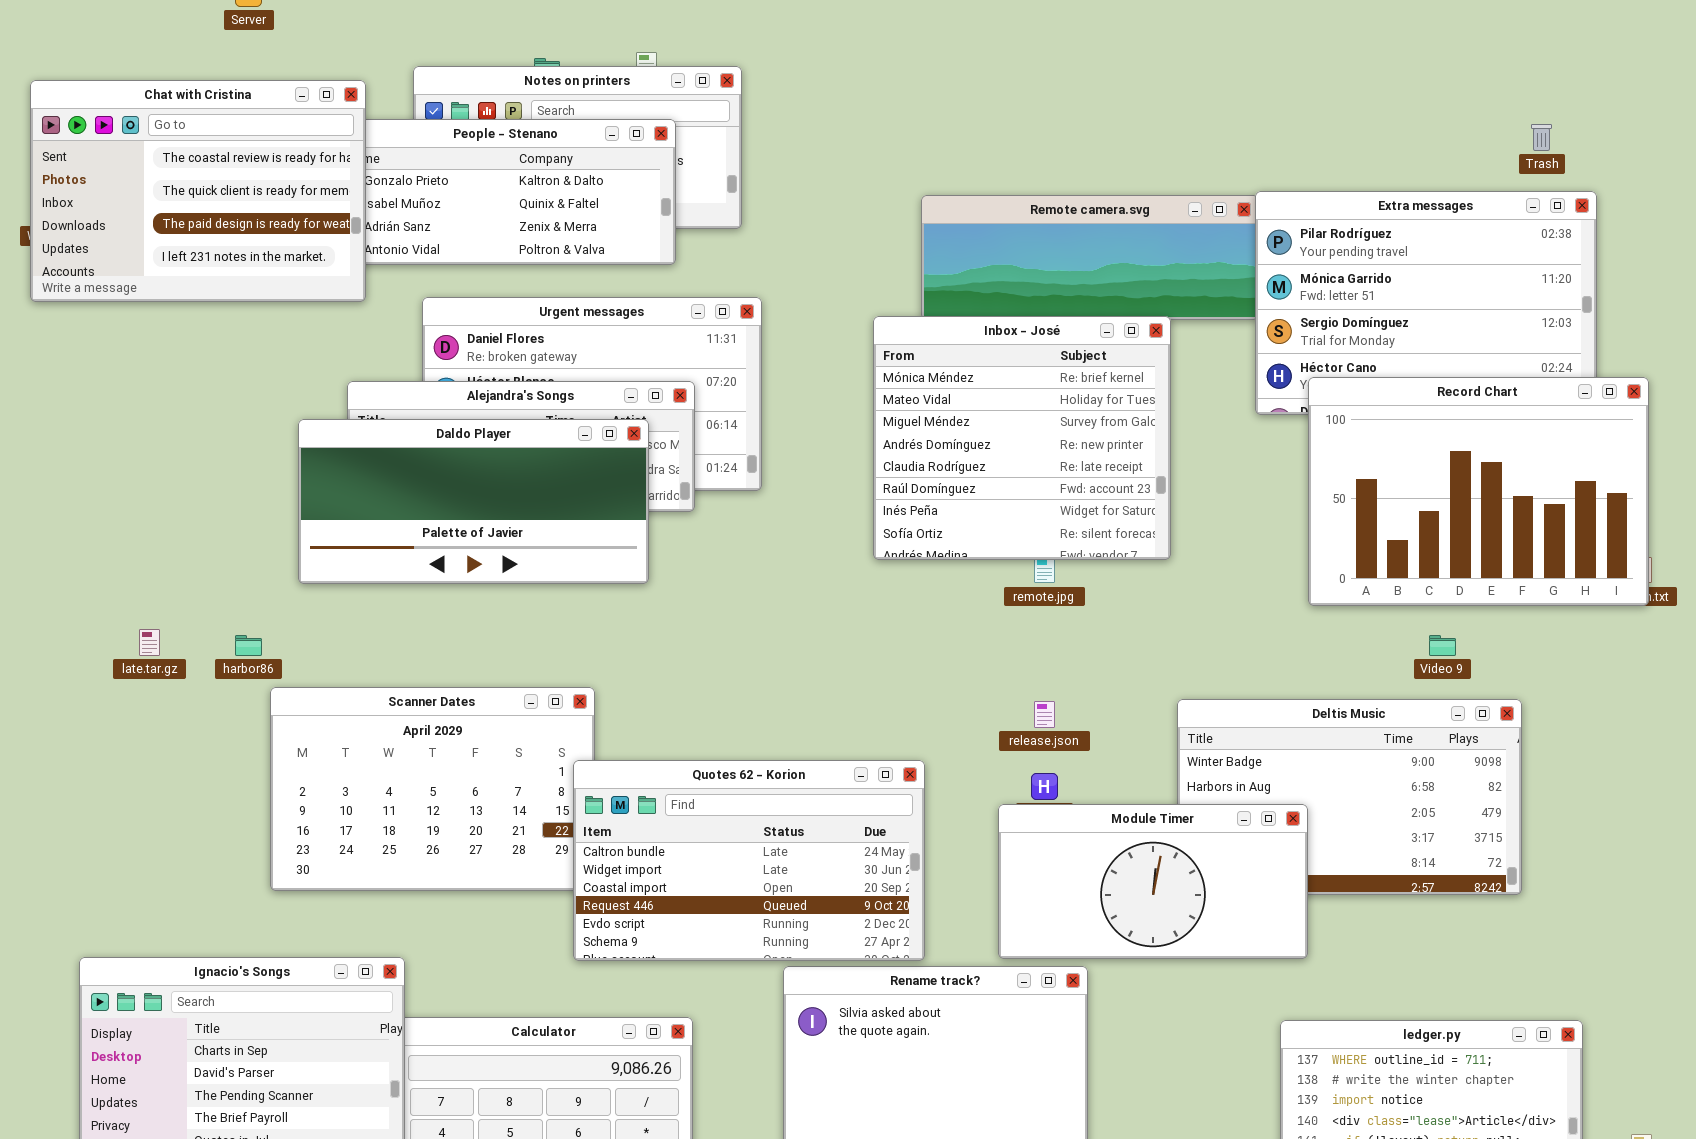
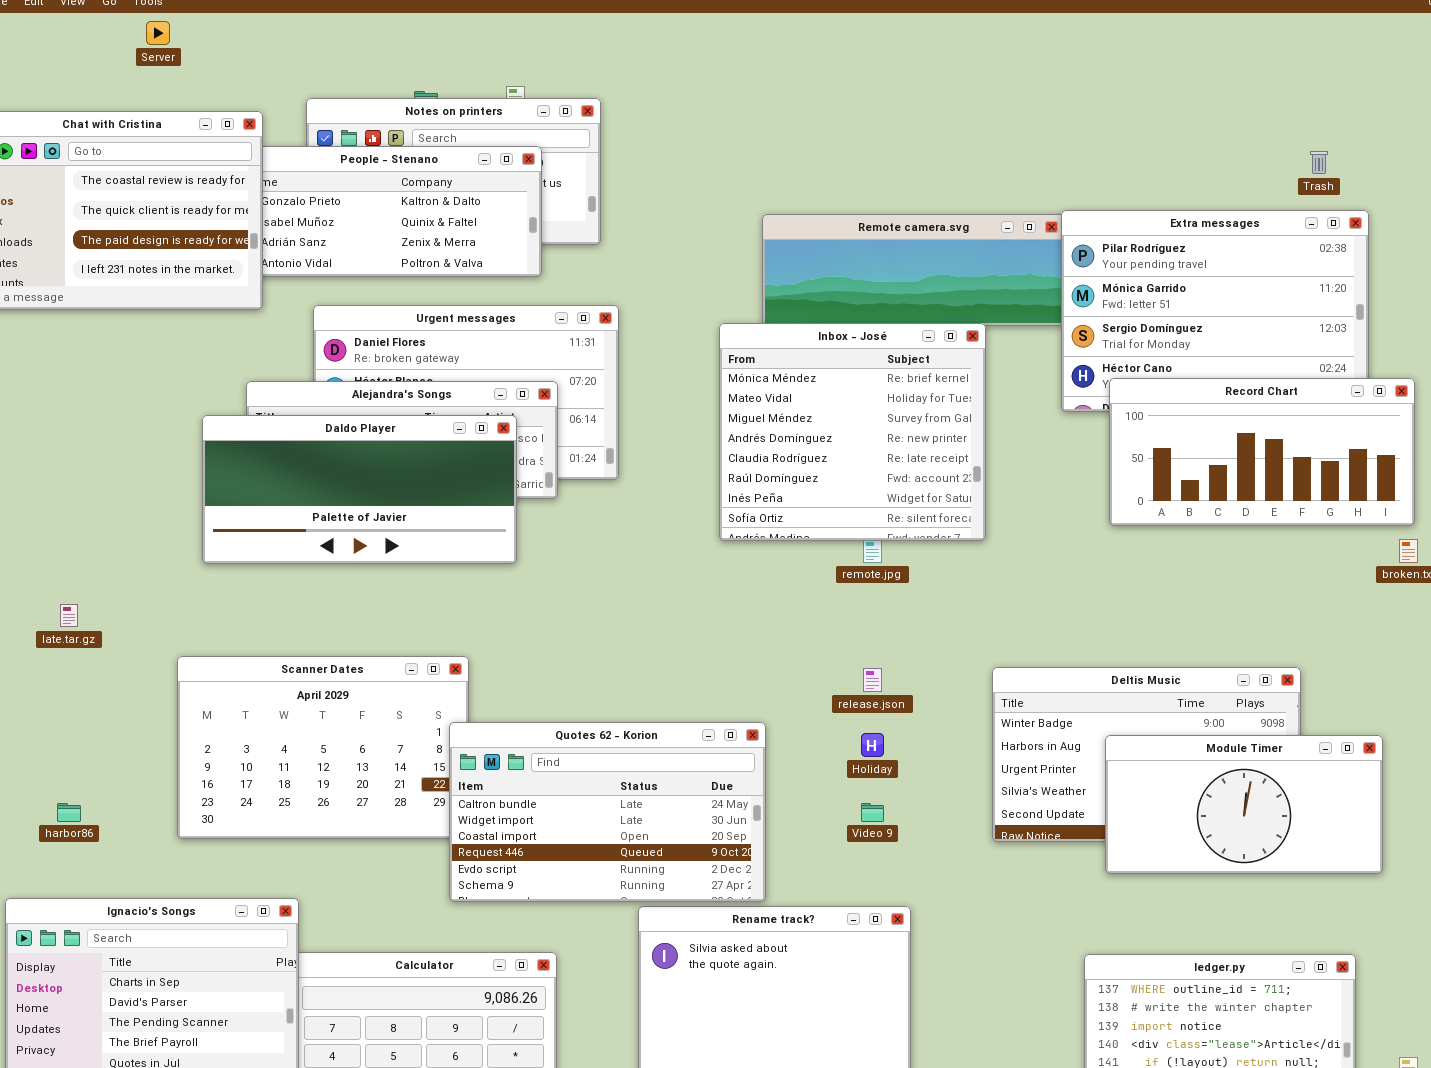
Record Chart: [1308,377,1649,606] -> [1109,378,1415,526], resized
harbor86: [235,635,262,656] -> [57,803,81,822], moved
Video 9: [1429,635,1456,656] -> [861,803,884,822], moved
Module Timer: [998,804,1308,959] -> [1105,735,1383,874], moved

